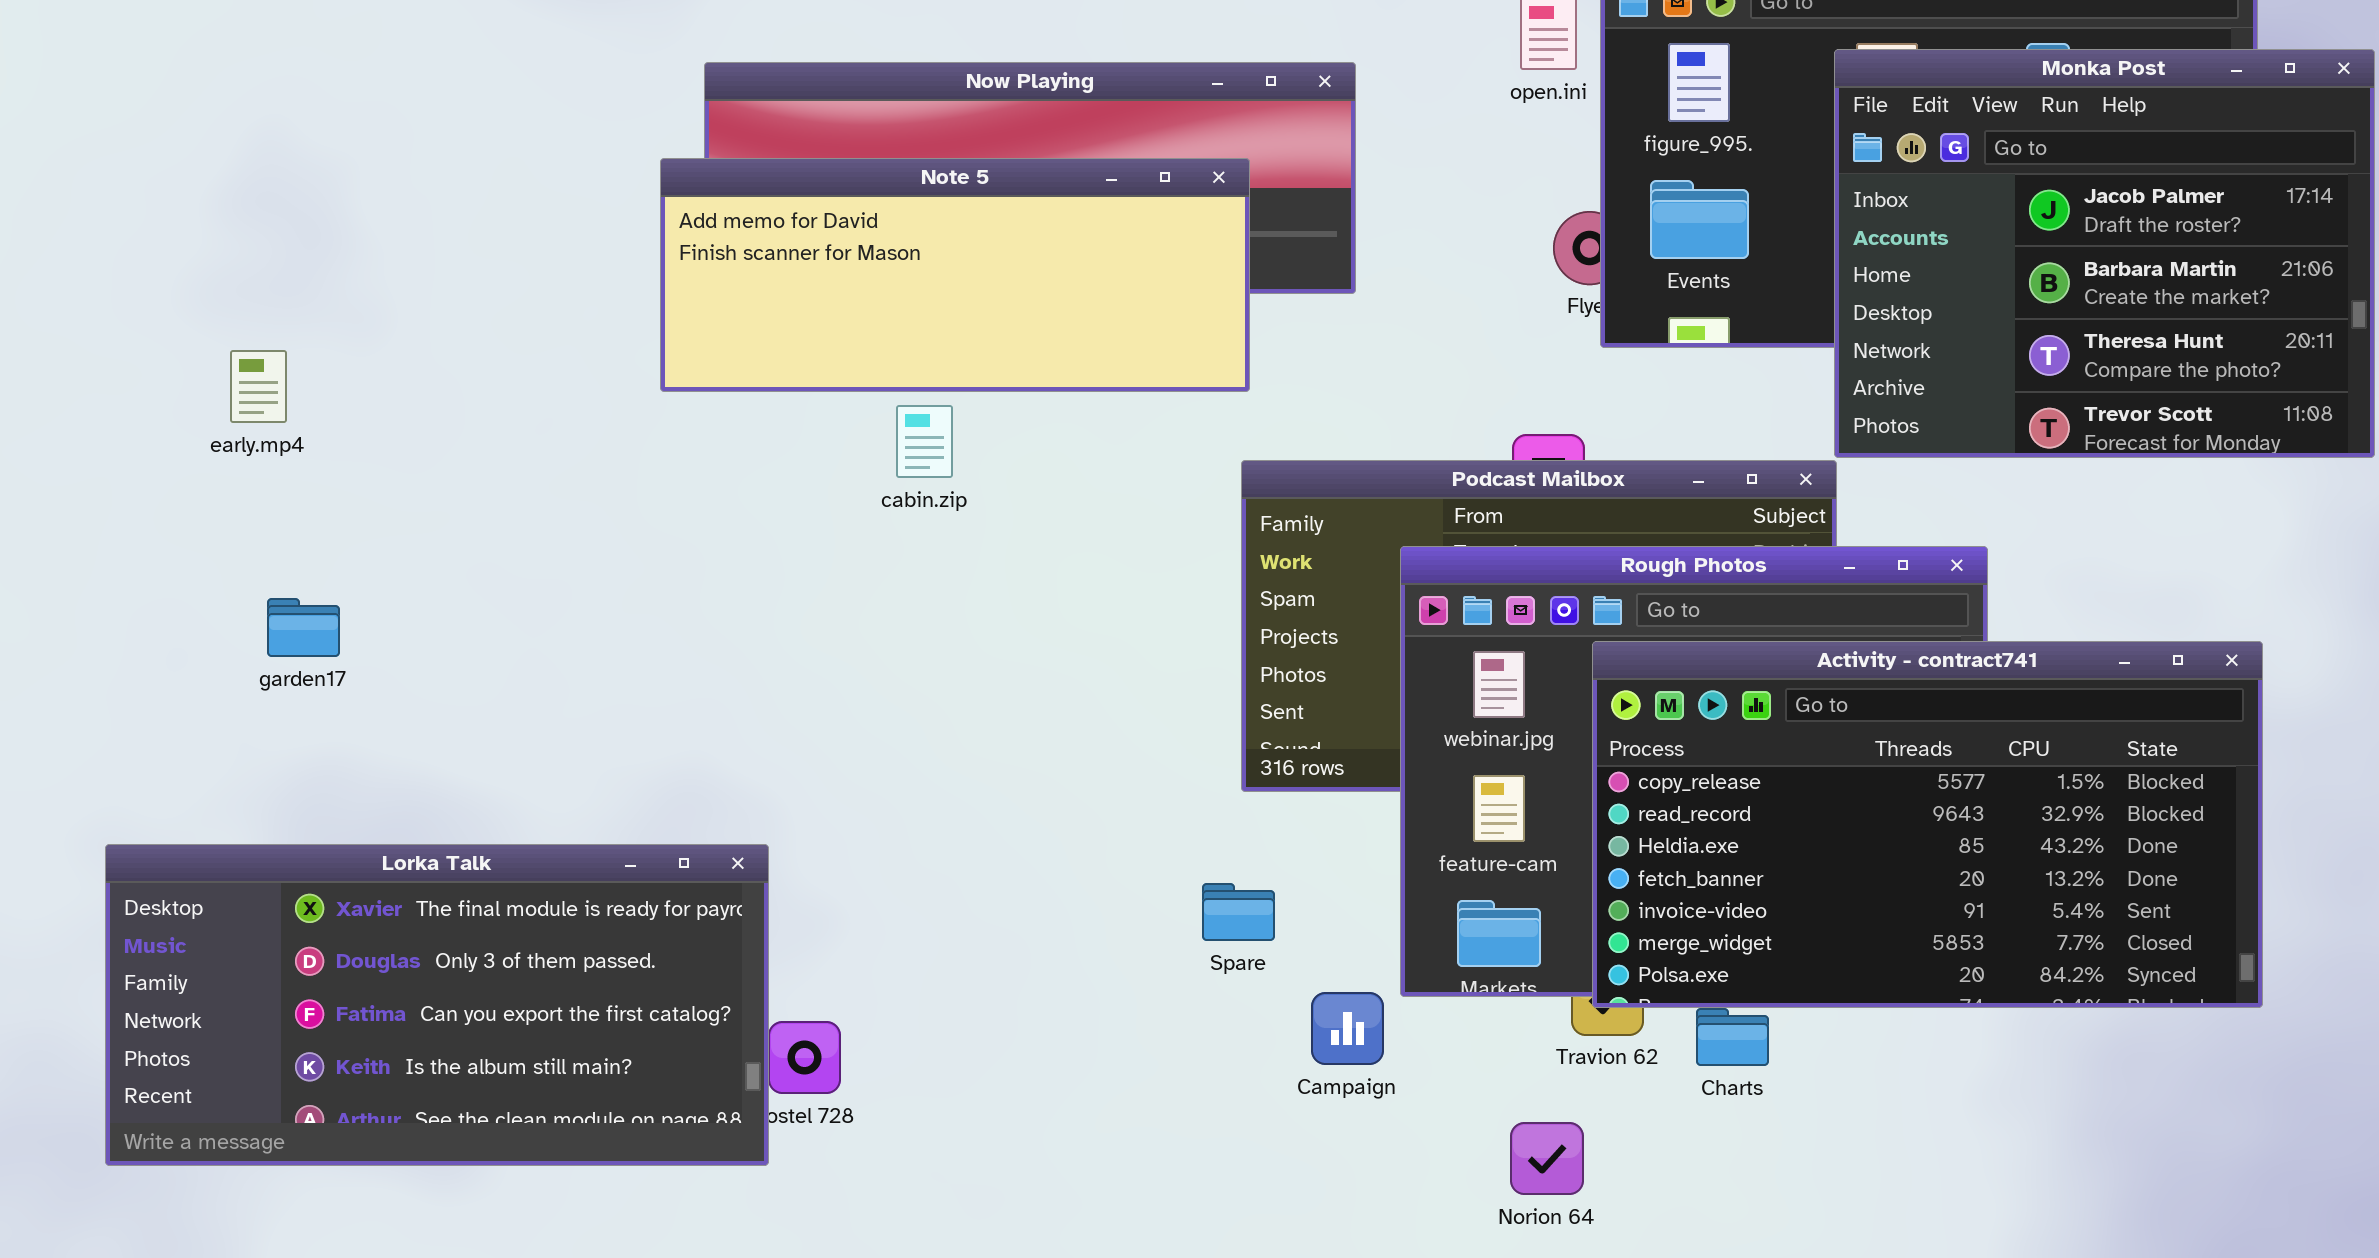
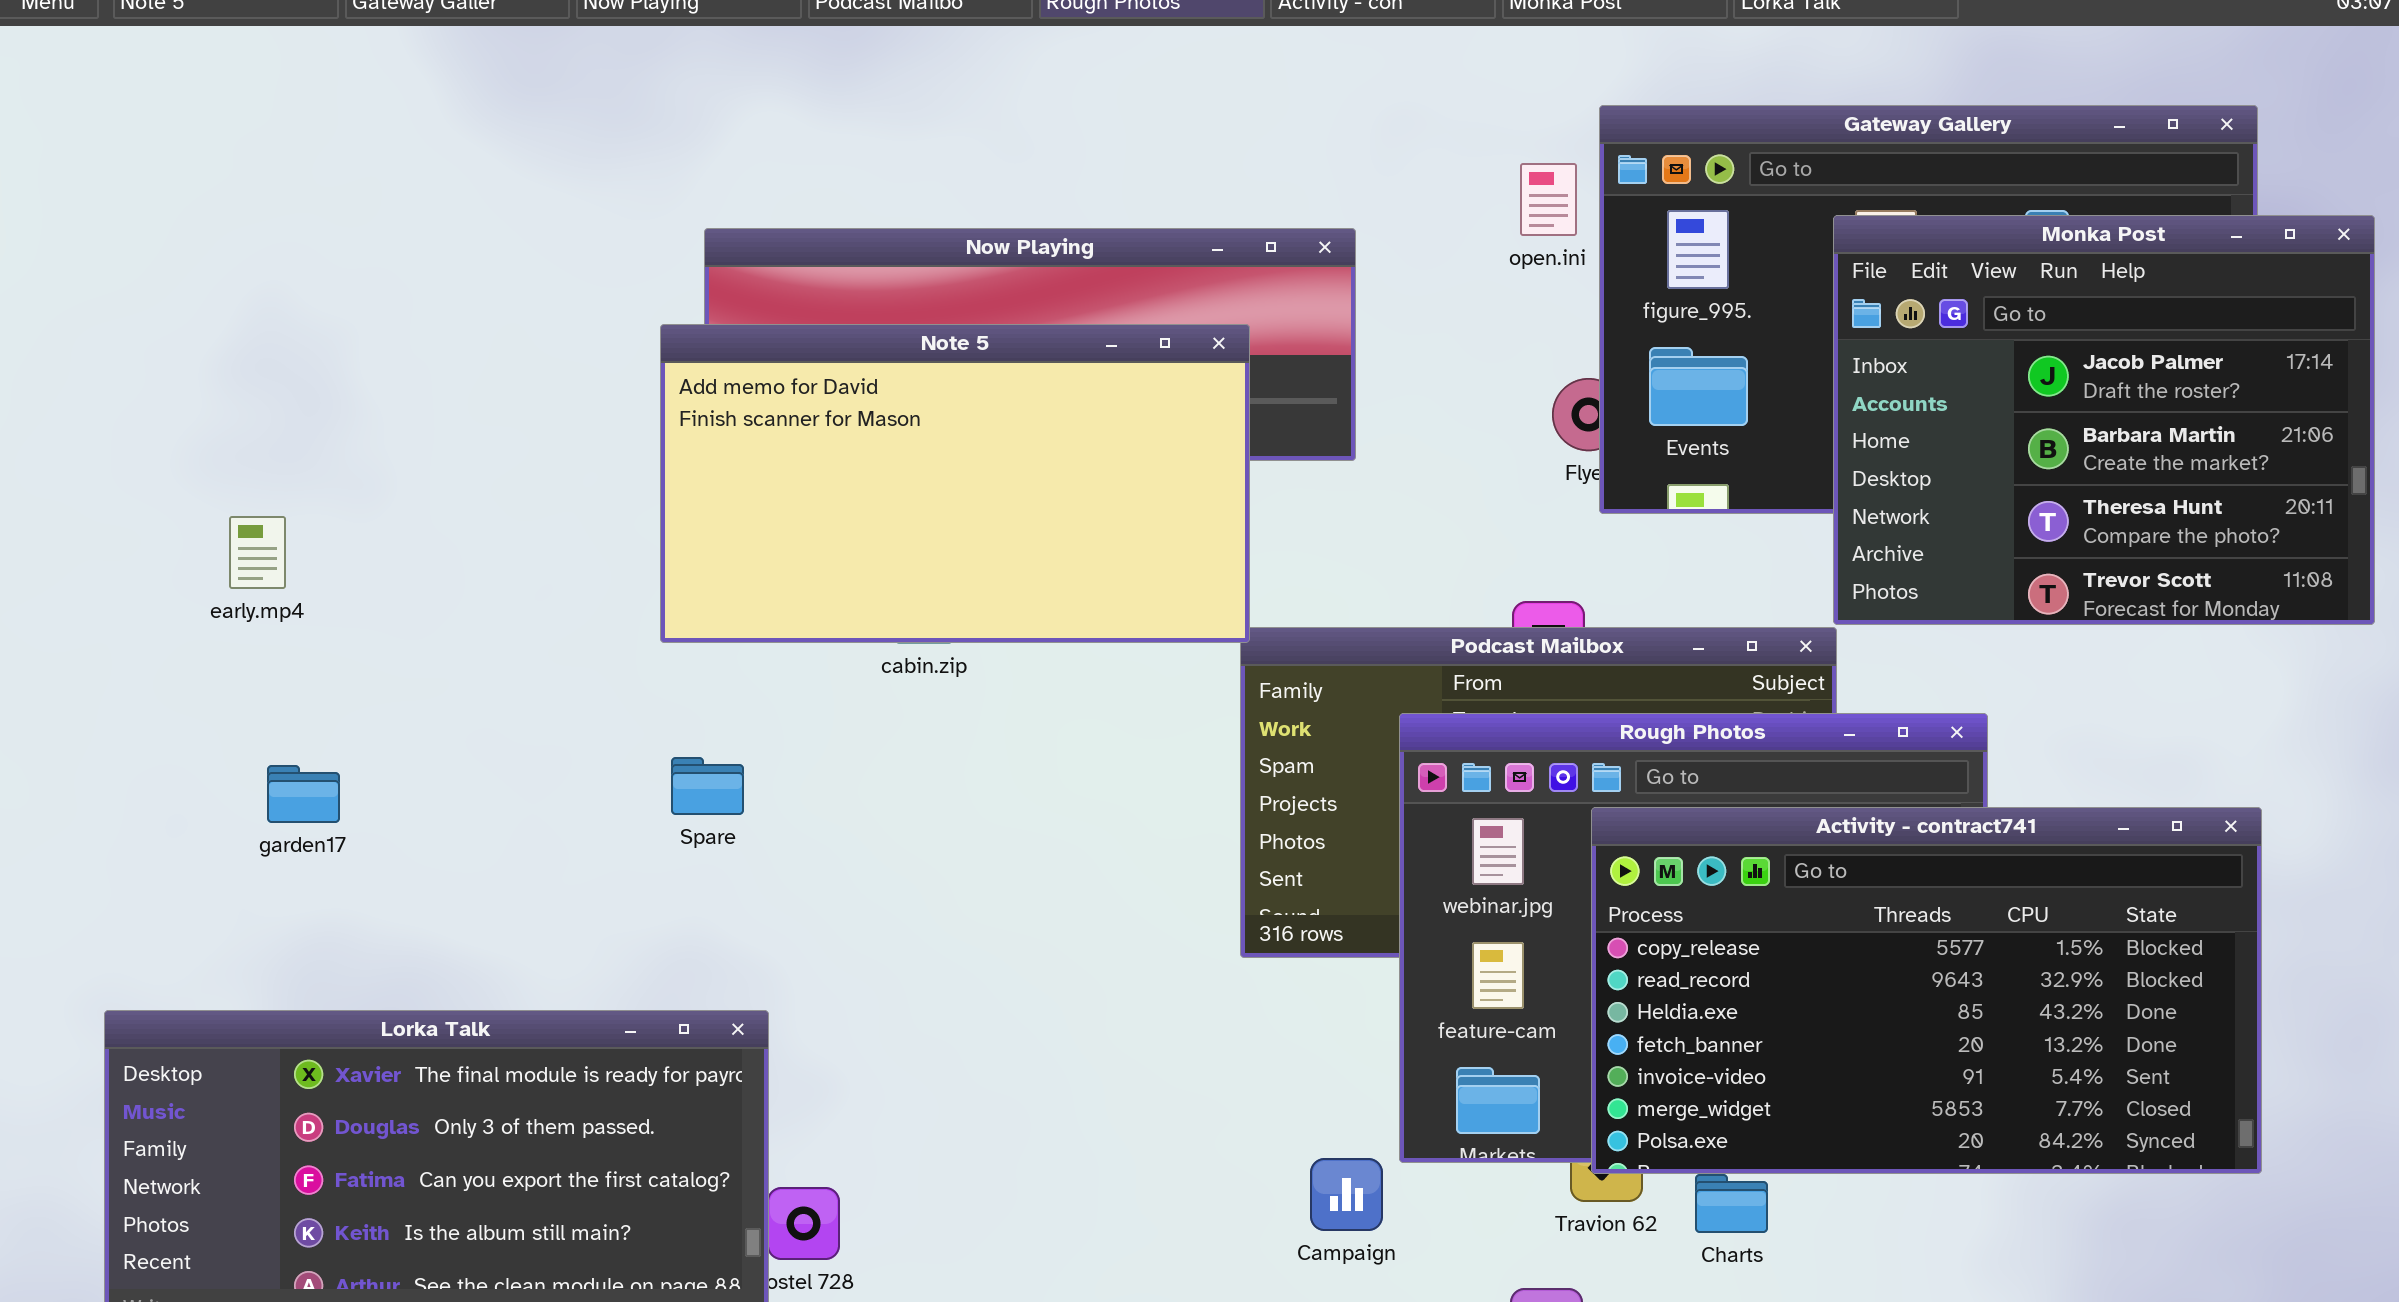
Note 5: [660,158,1250,392] -> [660,324,1250,643], resized
Spare: [1202,883,1275,941] -> [671,757,744,815], moved

